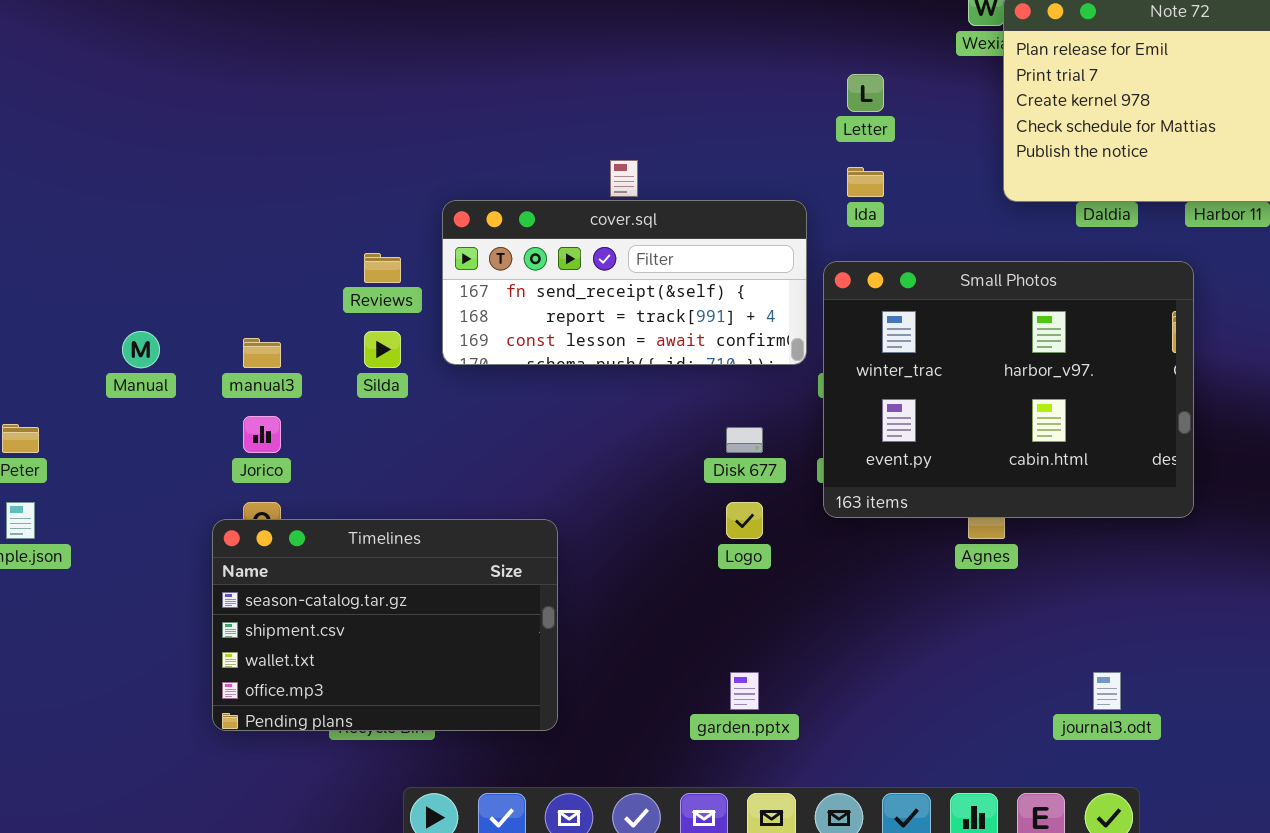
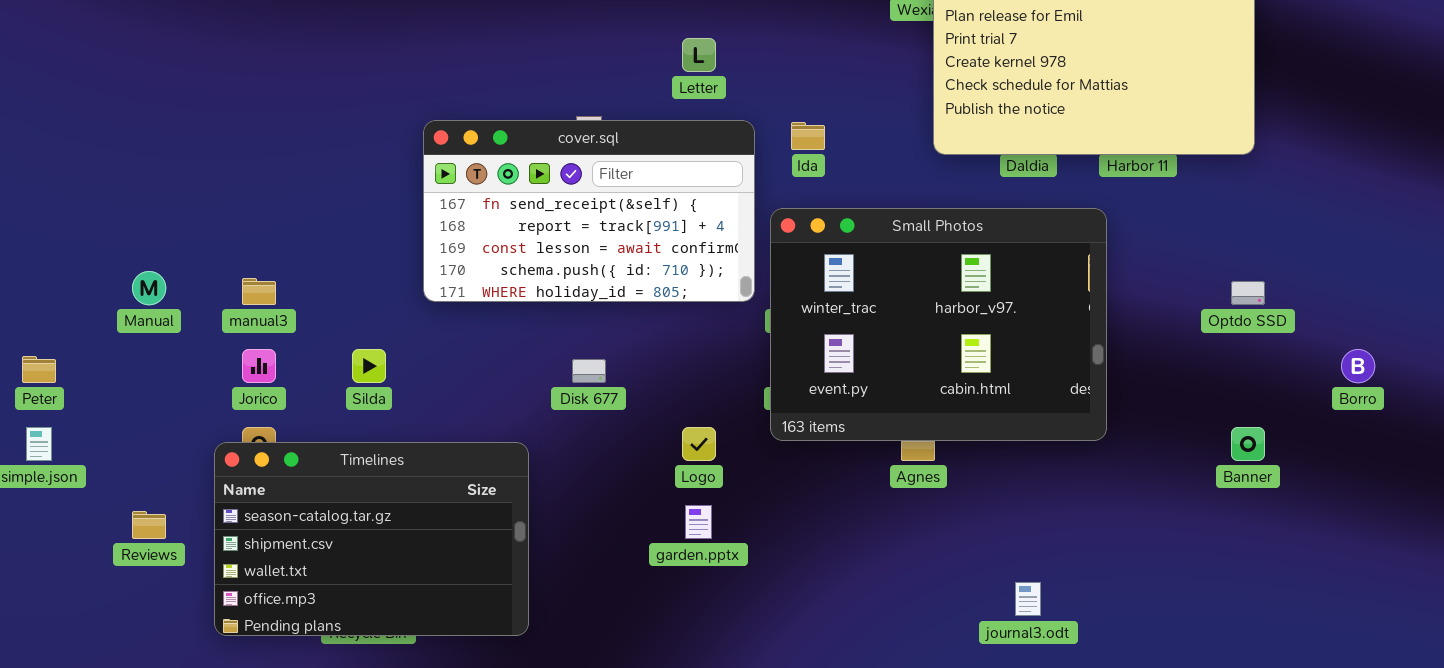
Letter: [847,74,884,112] -> [682,38,716,72], moved
cover.sql: [442,200,807,365] -> [423,120,755,302], resized
Reviews: [364,253,401,283] -> [132,511,166,539], moved
Silda: [364,331,401,368] -> [352,349,386,383], moved
Disk 677: [726,427,763,453] -> [572,359,606,383], moved
garden.pptx: [730,672,759,710] -> [685,505,712,539], moved

